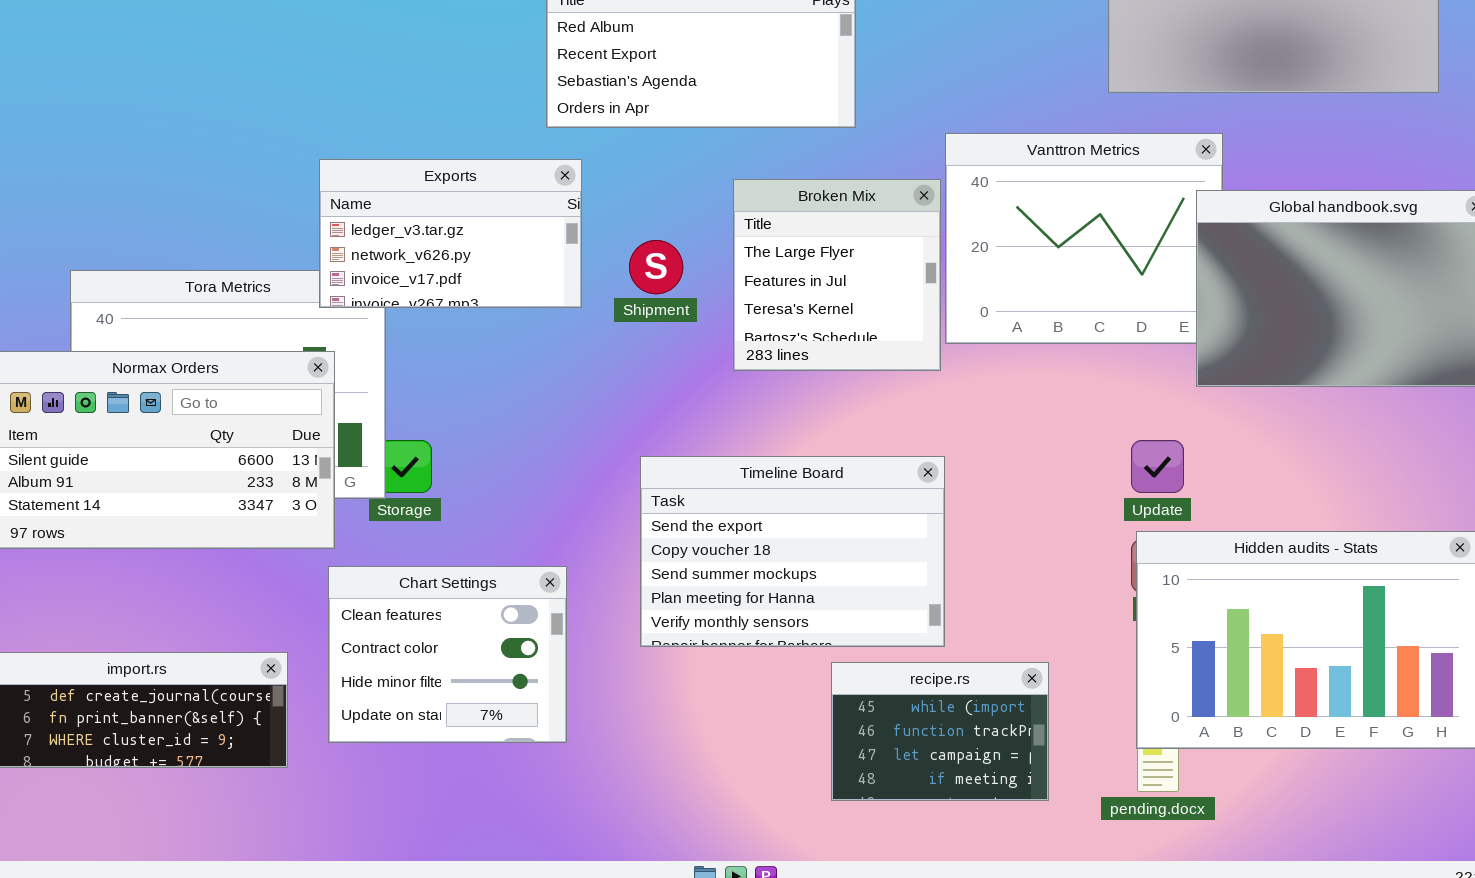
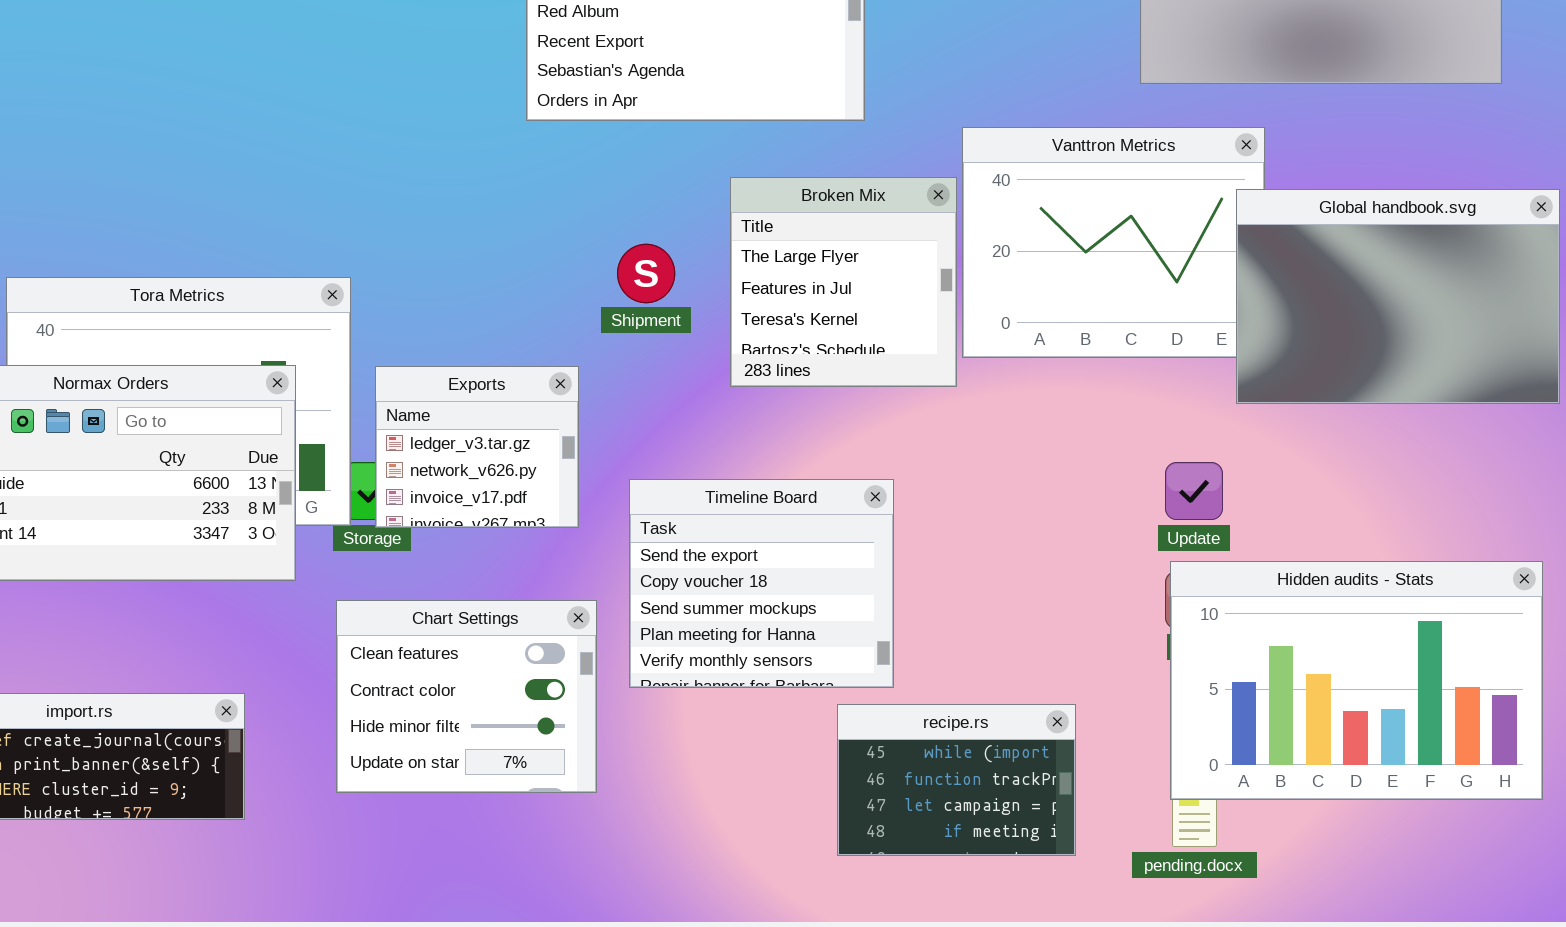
Exports: [319,159,582,308] -> [375,366,579,528], moved, resized
Timeline Board: [640,456,945,647] -> [629,479,894,688], resized
Chart Settings: [328,566,567,743] -> [336,600,597,793], moved

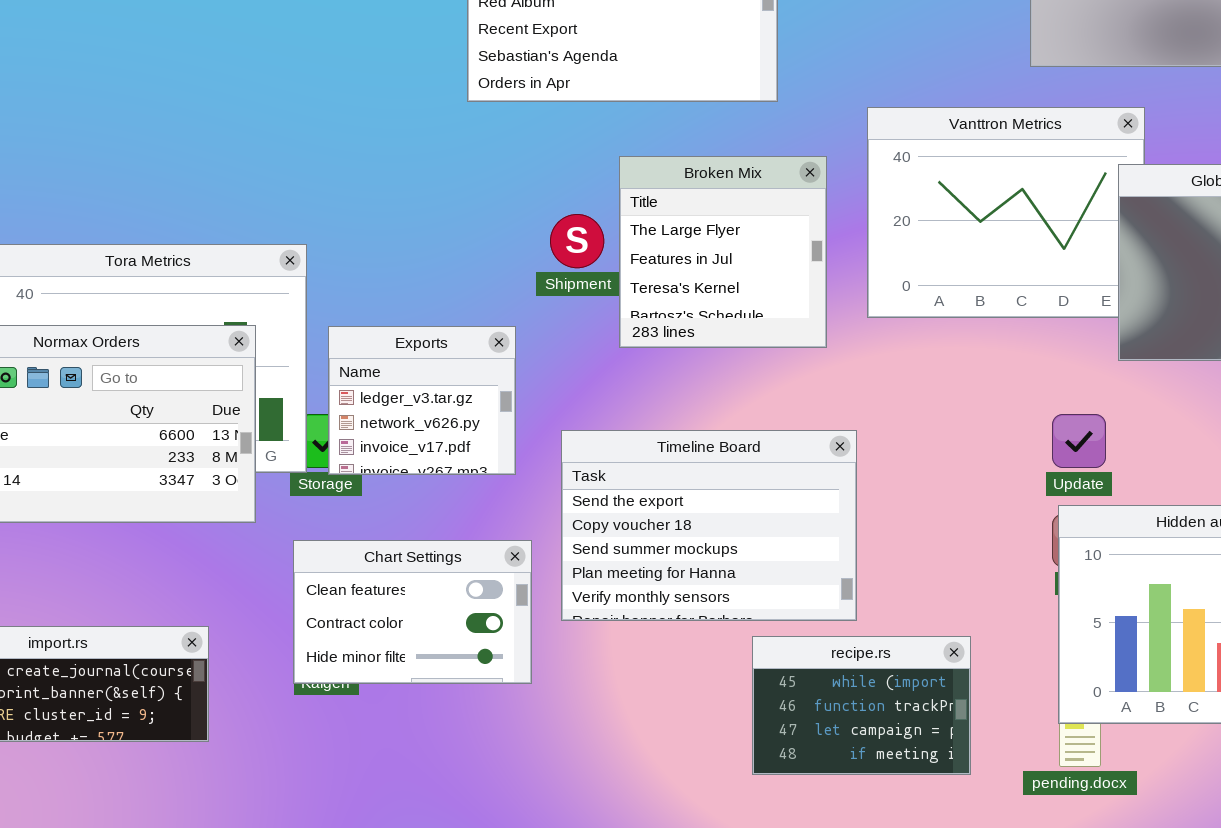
Broken Mix: [730,177,957,387] -> [619,156,827,348], moved
Timeline Board: [629,479,894,688] -> [561,430,857,621], resized
Chart Settings: [336,600,597,793] -> [293,540,532,684], resized

